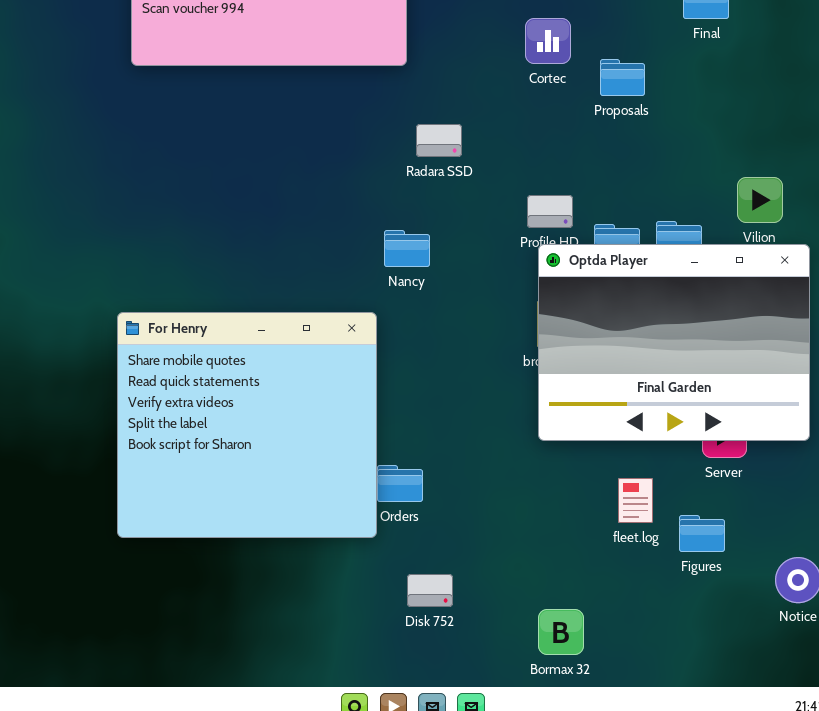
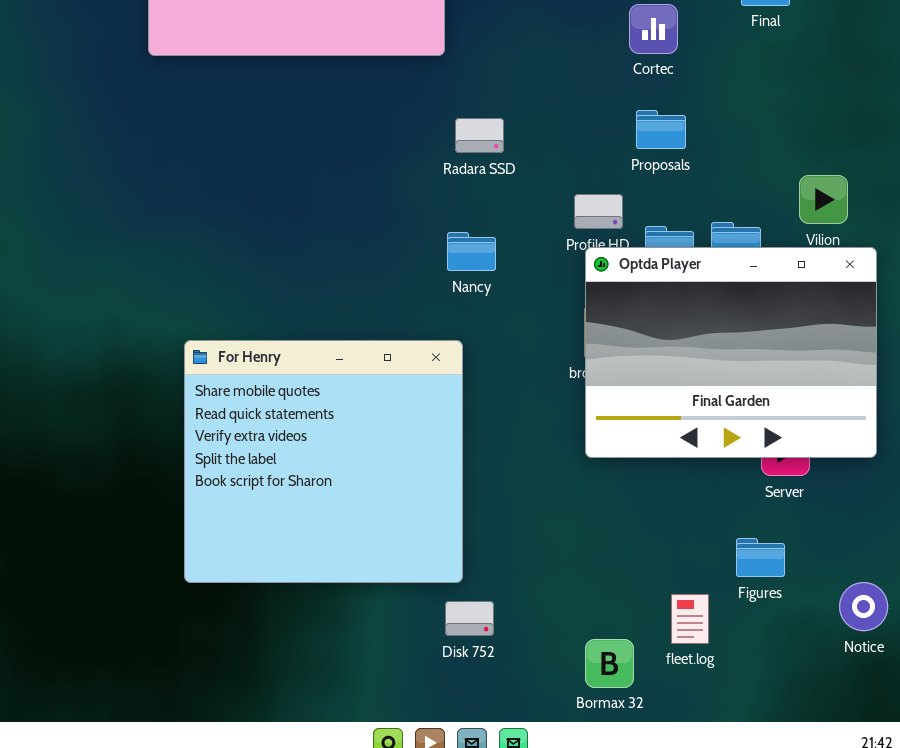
Cortec: [525,18,571,64] -> [629,4,678,54], moved
Proposals: [600,59,645,96] -> [636,110,686,149], moved
Nancy: [384,230,430,267] -> [447,232,496,271], moved
For Henry: [117,312,377,538] -> [184,340,463,583], moved
fleet.log: [618,478,653,523] -> [671,594,709,644], moved

